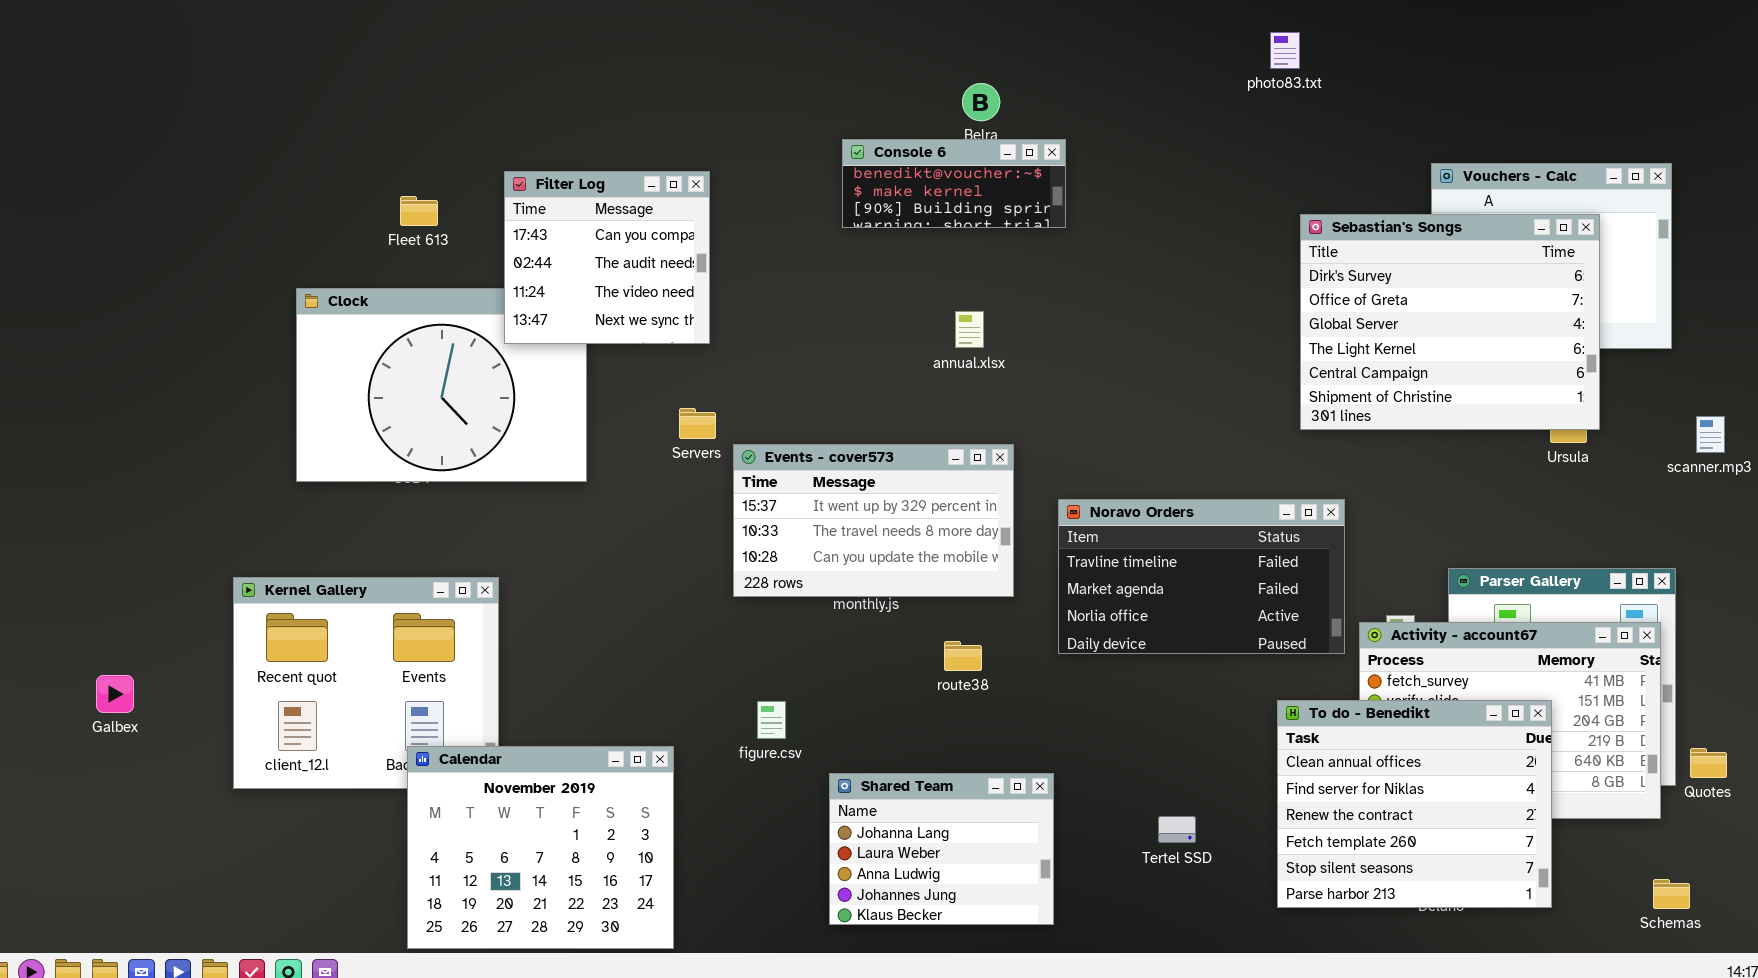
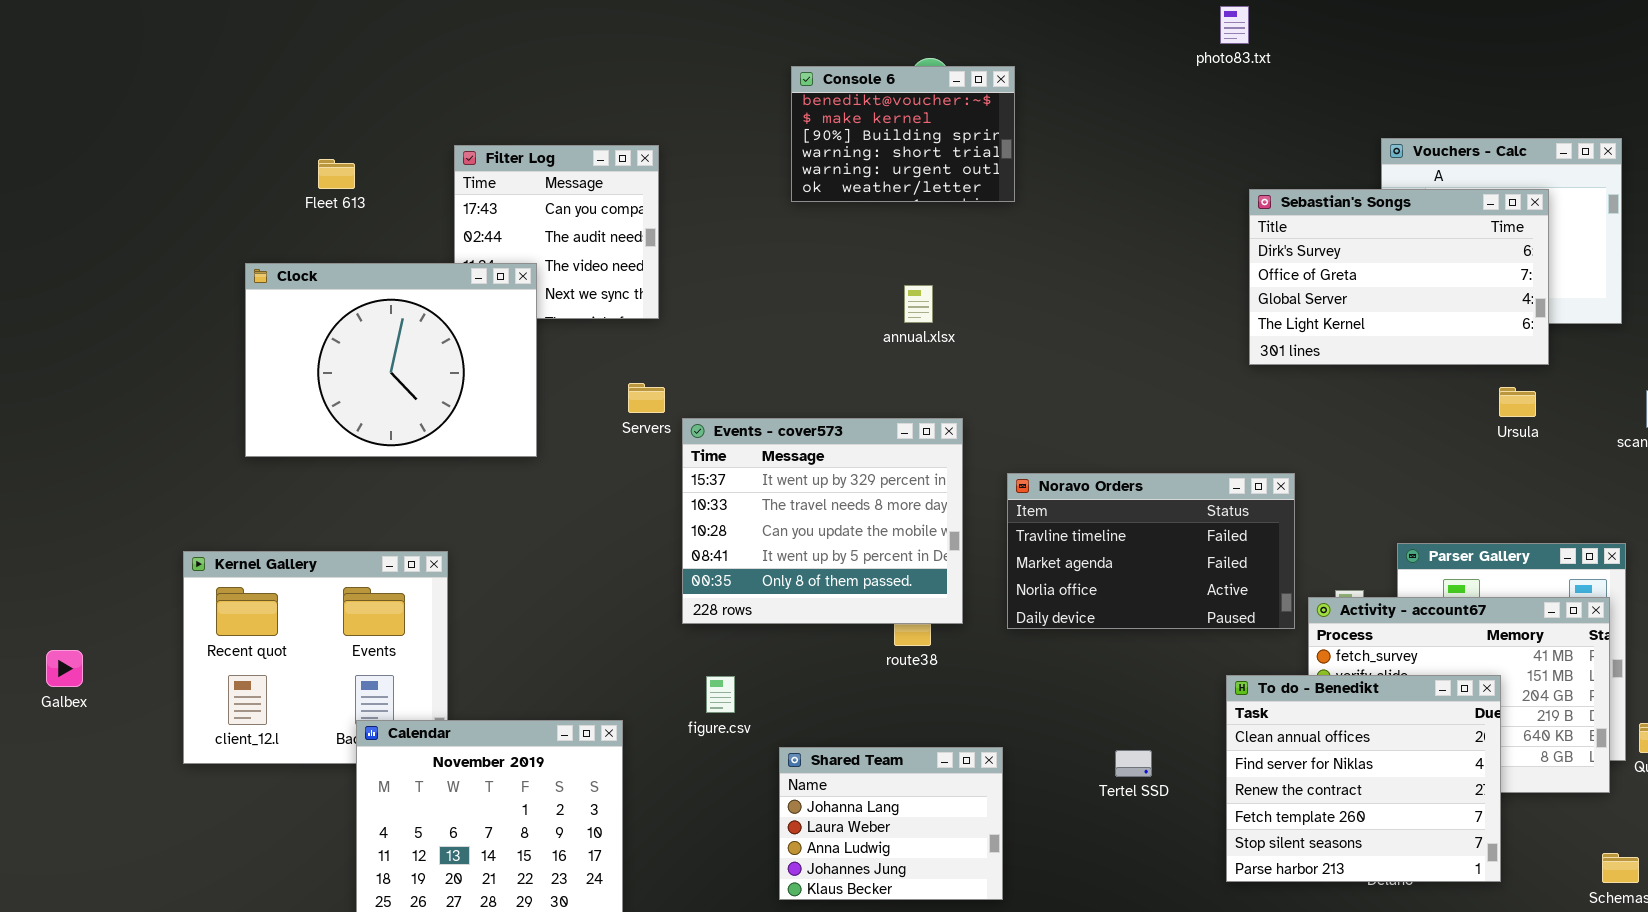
Console 6: [842,139,1066,228] -> [791,66,1015,202], resized
Fleet 613: [400,196,438,226] -> [318,159,355,189], moved
Sebastian's Songs: [1300,214,1600,430] -> [1249,189,1549,365], resized
Clock: [296,288,587,482] -> [245,263,537,457], raised
Events - cover573: [733,444,1014,597] -> [682,418,963,624], resized
Tertel SSD: [1158,816,1196,843] -> [1115,750,1152,777], moved

